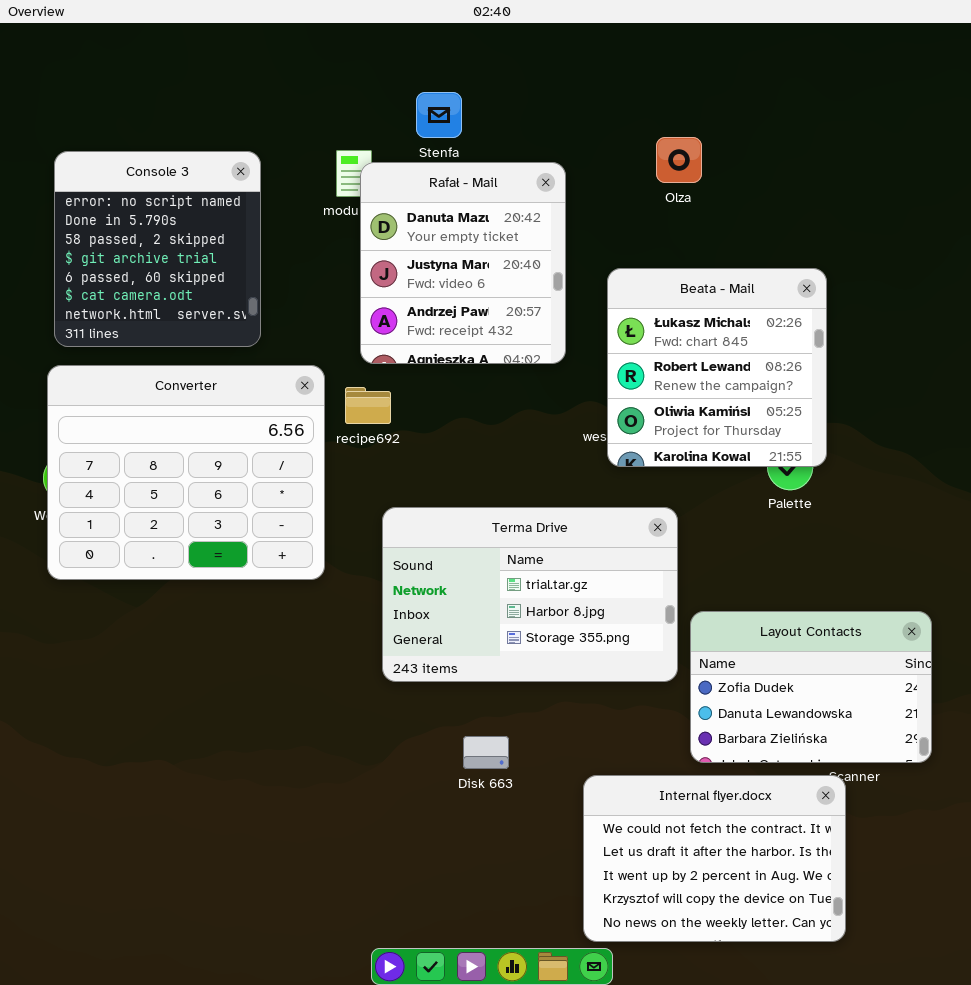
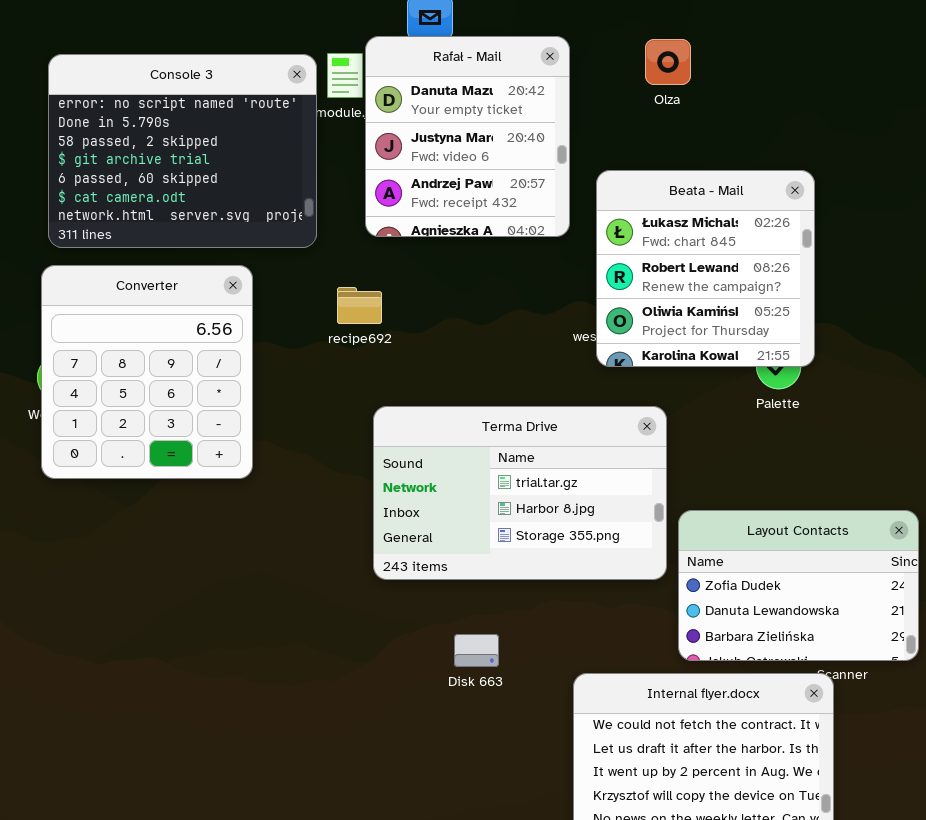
Console 3: [54,151,261,347] -> [48,54,317,248], resized
Rafał - Mail: [360,162,566,364] -> [365,36,570,237], moved
Converter: [47,365,325,580] -> [41,265,253,479], resized

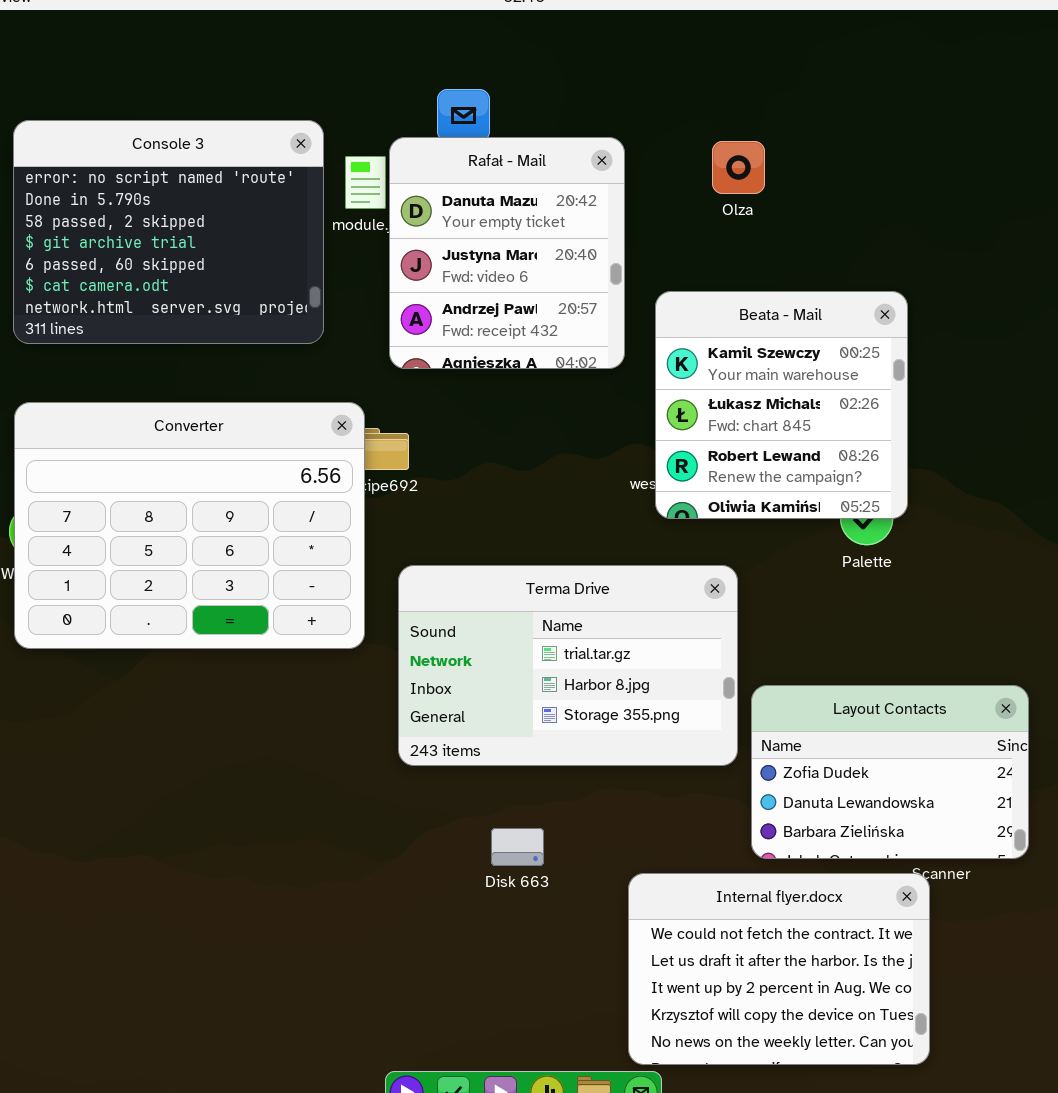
Console 3: [48,54,317,248] -> [13,120,324,344], moved
Beata - Mail: [596,170,815,367] -> [655,291,908,519], scrolled up 1 row
Converter: [41,265,253,479] -> [14,402,365,649], resized

